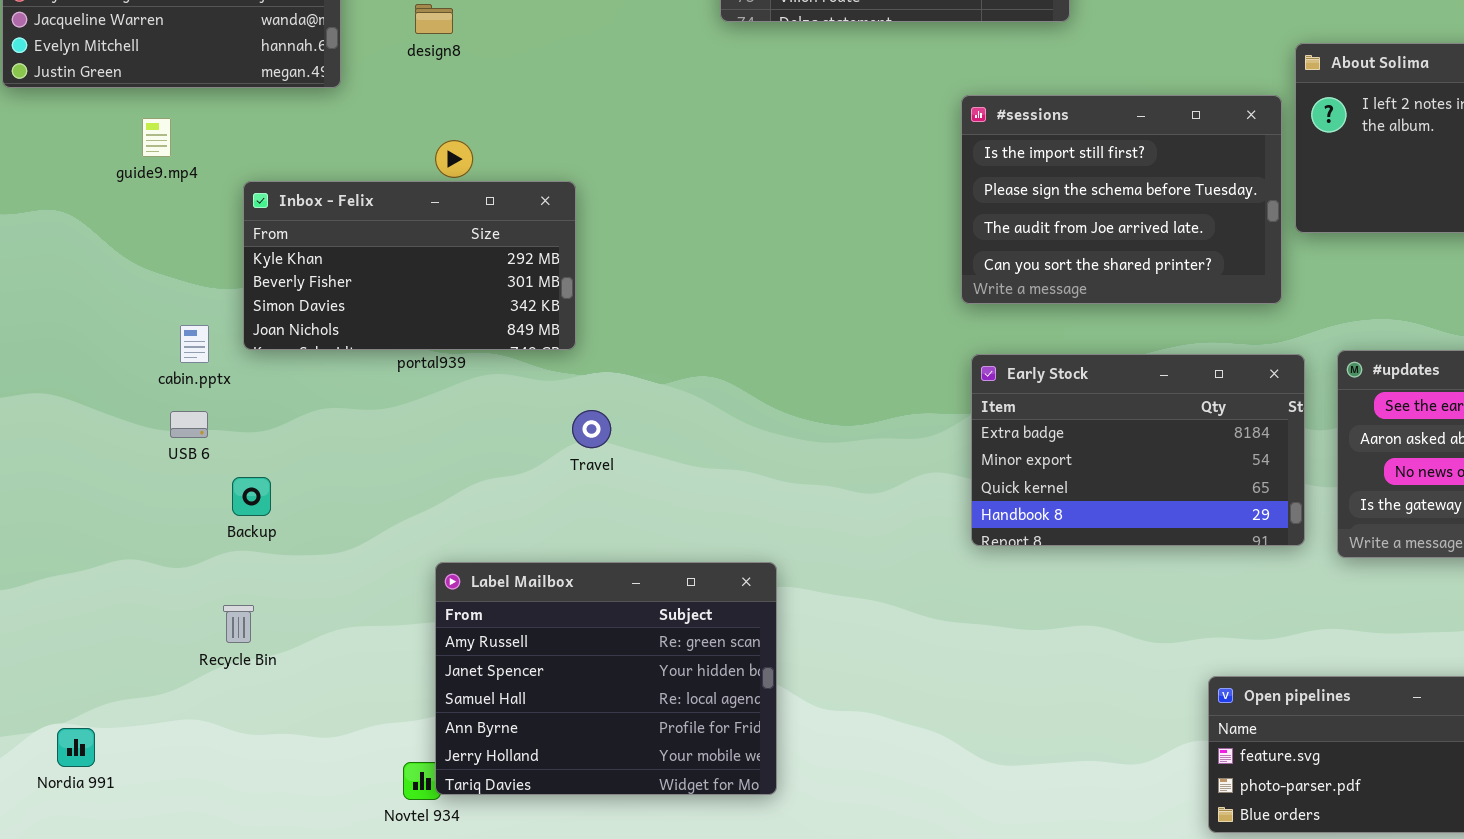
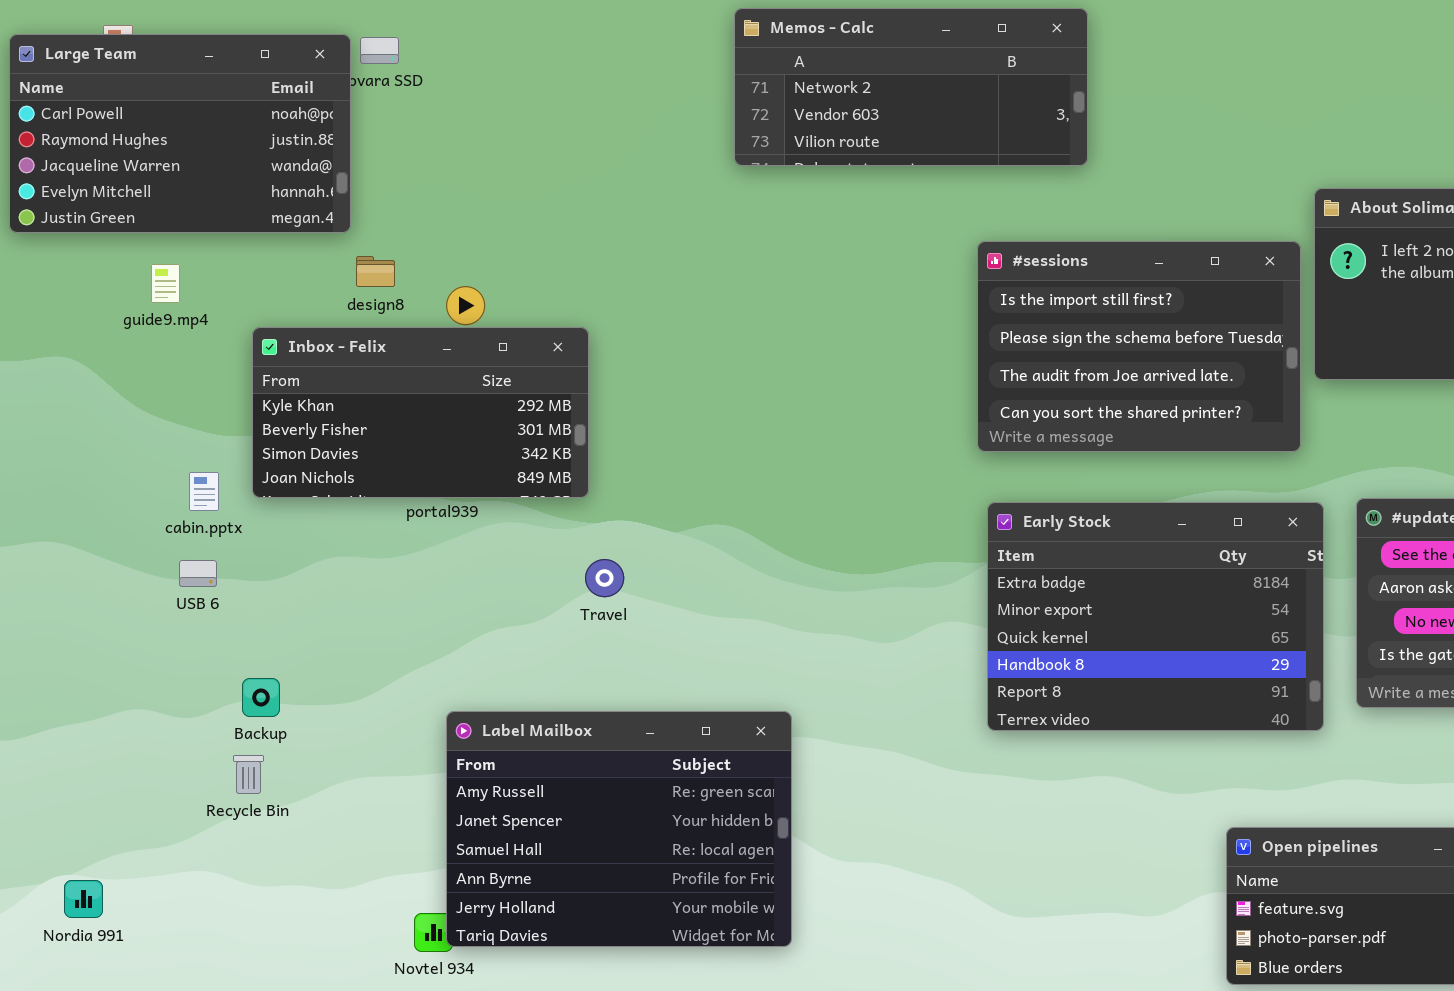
design8: [415,4,453,34] -> [356,256,395,287], moved
Early Stock: [971,354,1305,546] -> [987,502,1324,731], resized
Backup: [232,477,271,516] -> [242,678,280,717], moved

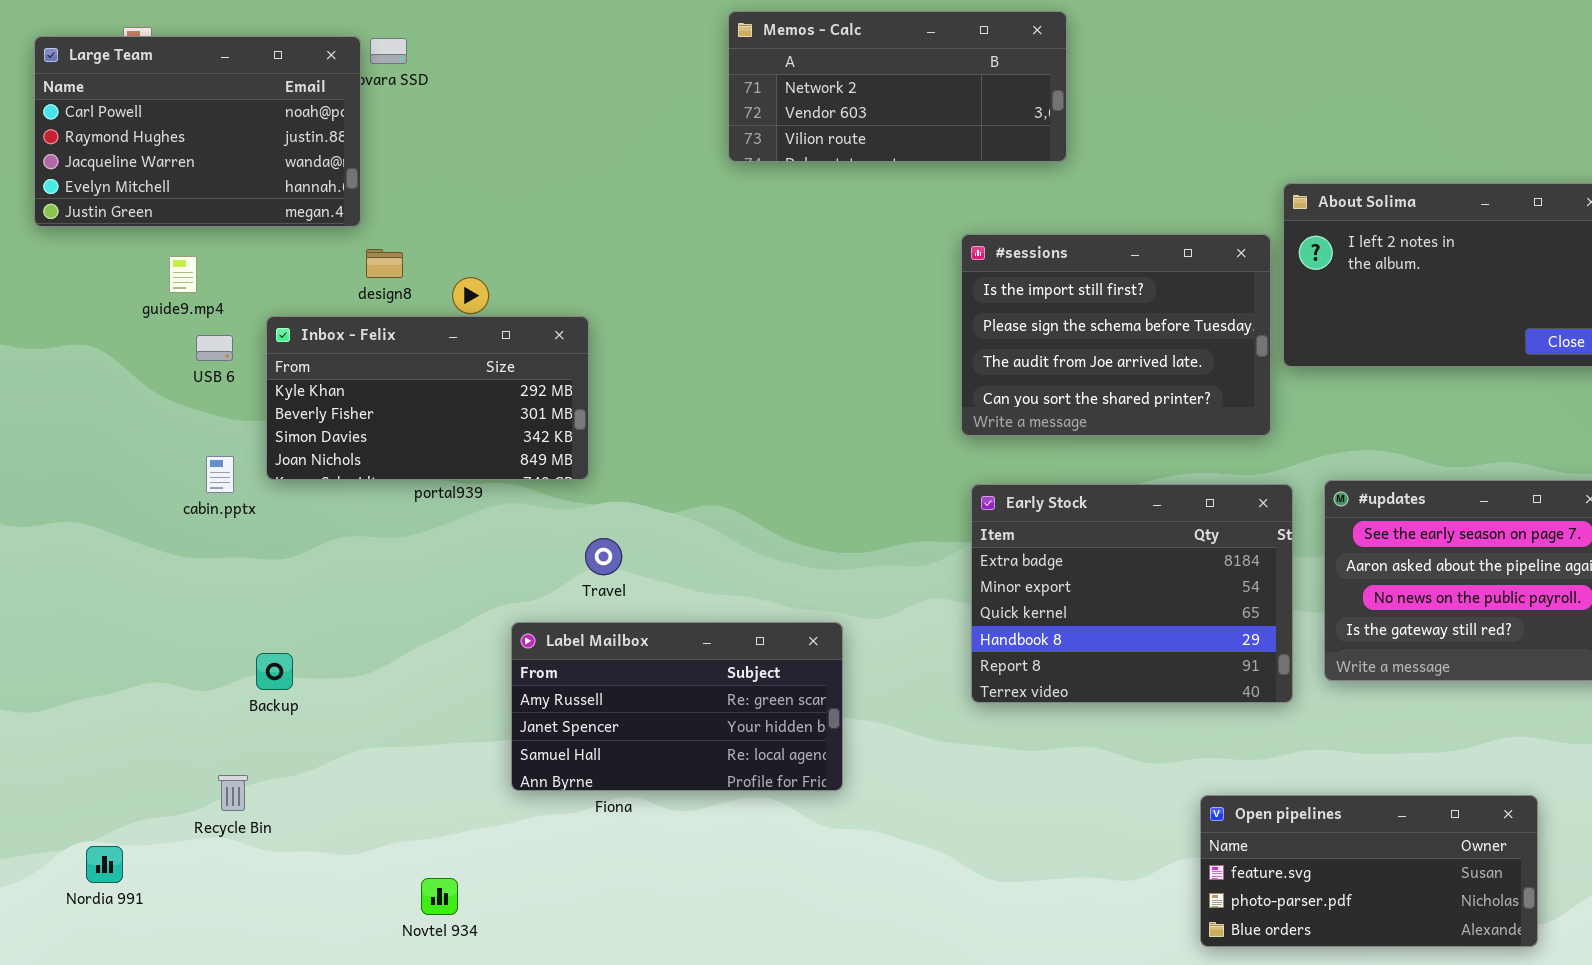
USB 6: [179,560,217,587] -> [196,335,233,361], moved
Label Mailbox: [446,711,792,947] -> [511,622,843,791], moved, resized
Recycle Bin: [233,755,264,794] -> [218,775,248,811], moved

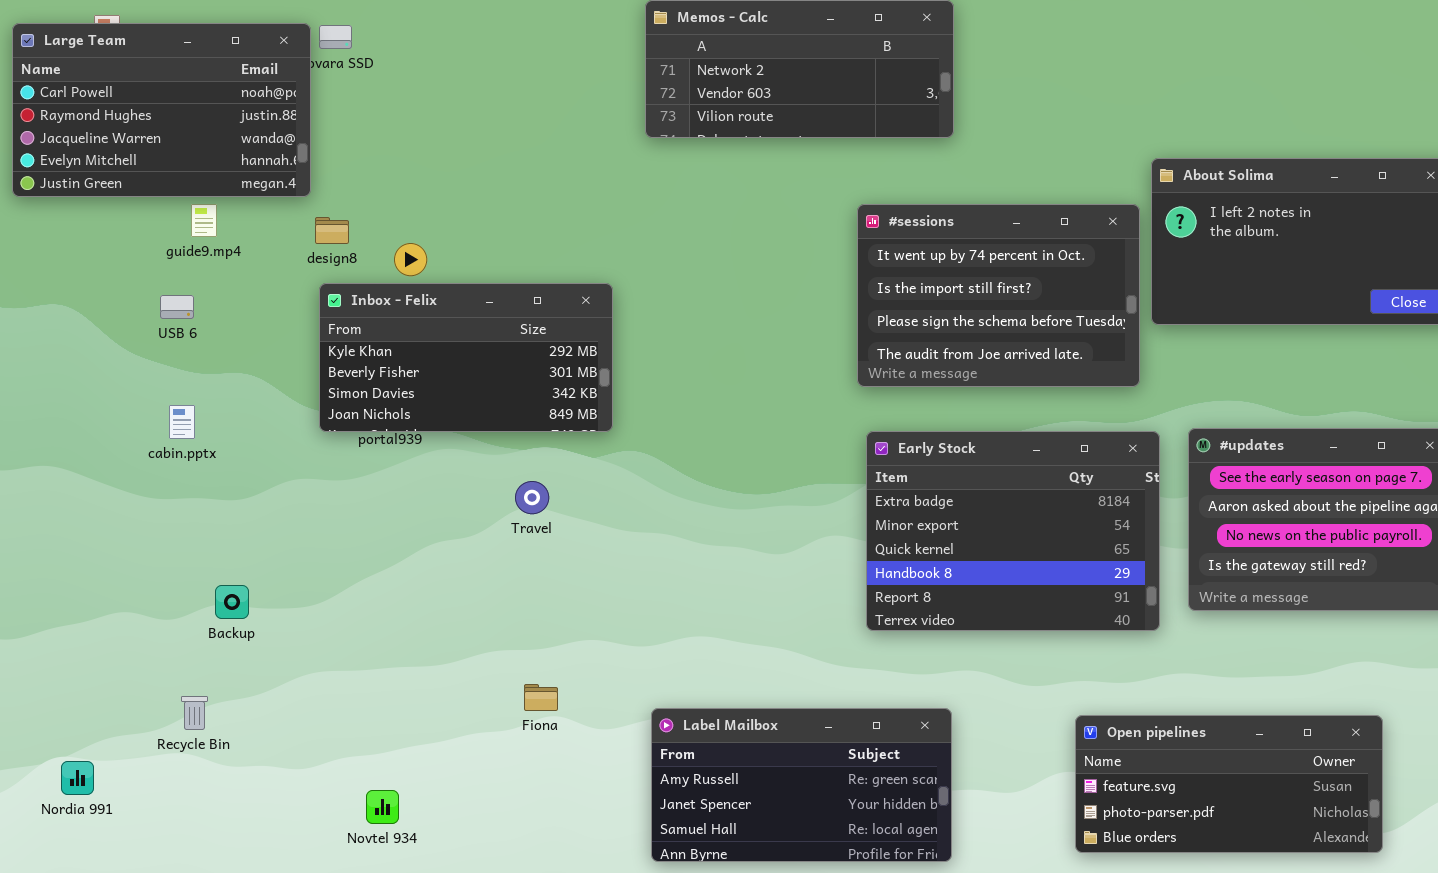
#sessions: [961,234,1271,436] -> [857,204,1140,387], scrolled up 1 row
guide9.mp4: [169,256,197,293] -> [191,204,217,237], moved
Inbox - Felix: [266,316,589,480] -> [319,283,613,432], moved
Label Mailbox: [511,622,843,791] -> [651,708,952,862], moved

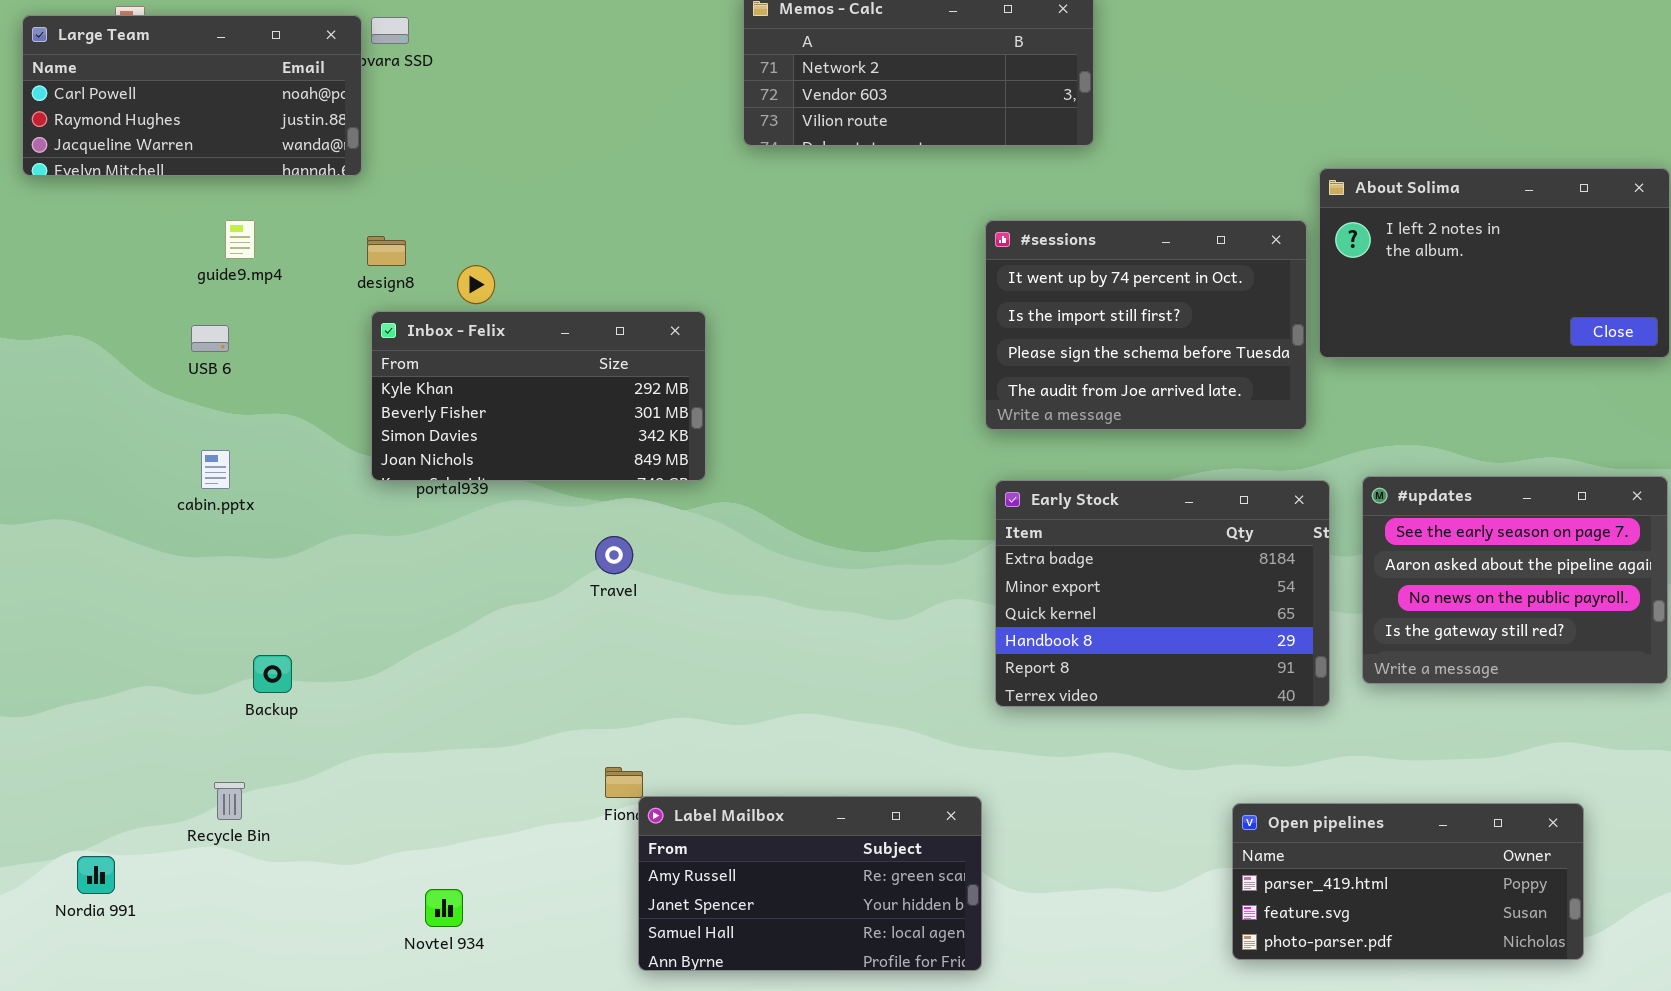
Large Team: [12,23,311,197] -> [22,15,362,176], resized
Label Mailbox: [651,708,952,862] -> [638,796,982,971], moved
Open pipelines: [1075,715,1383,853] -> [1232,803,1584,960], scrolled up 1 row

